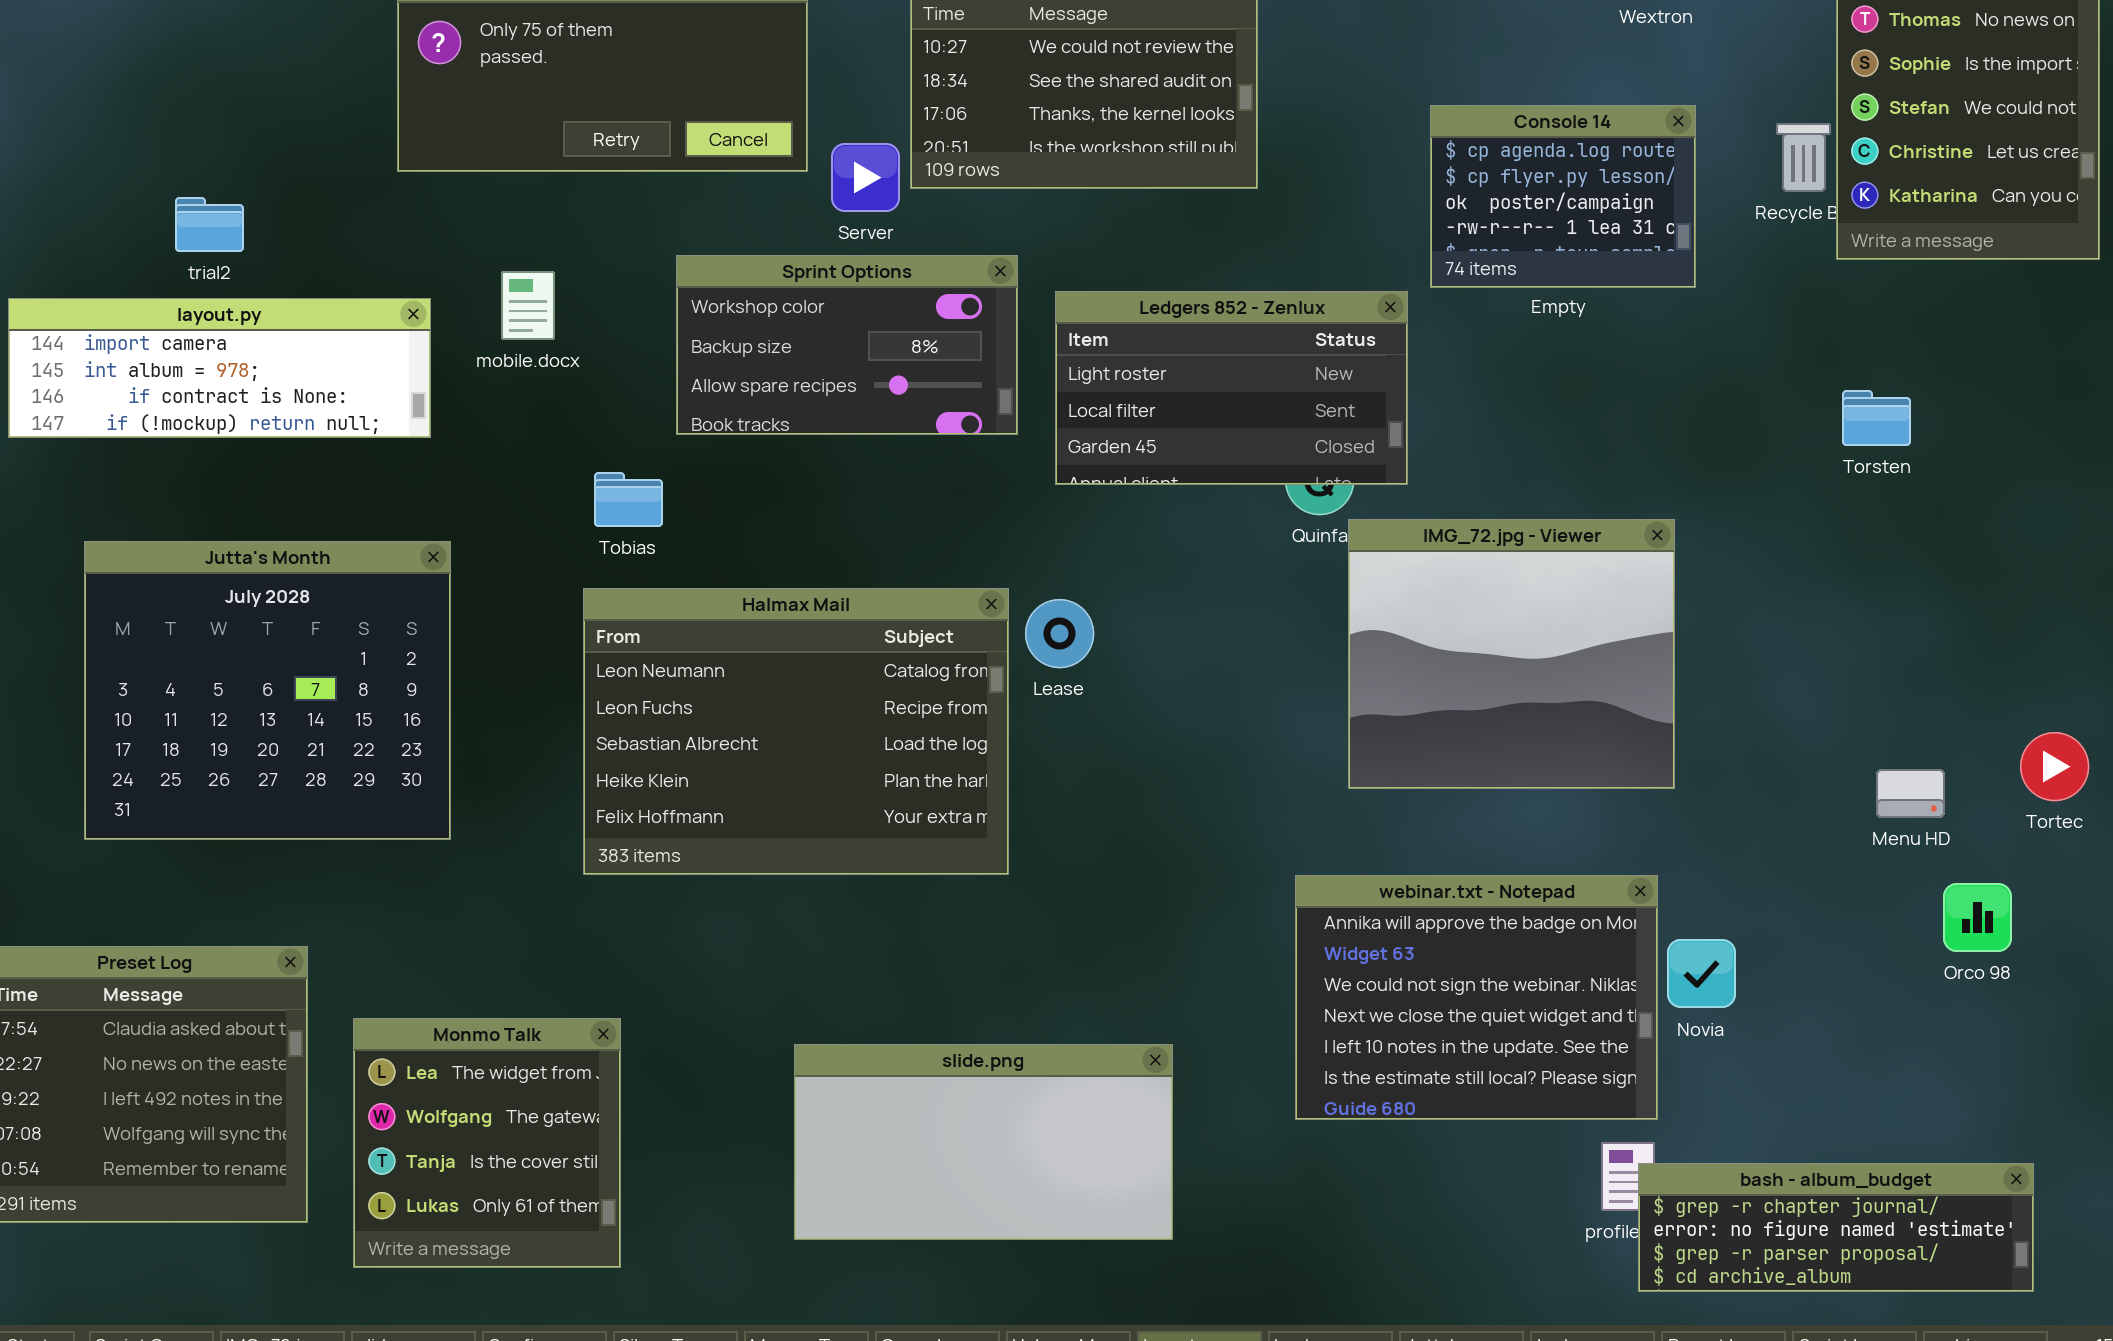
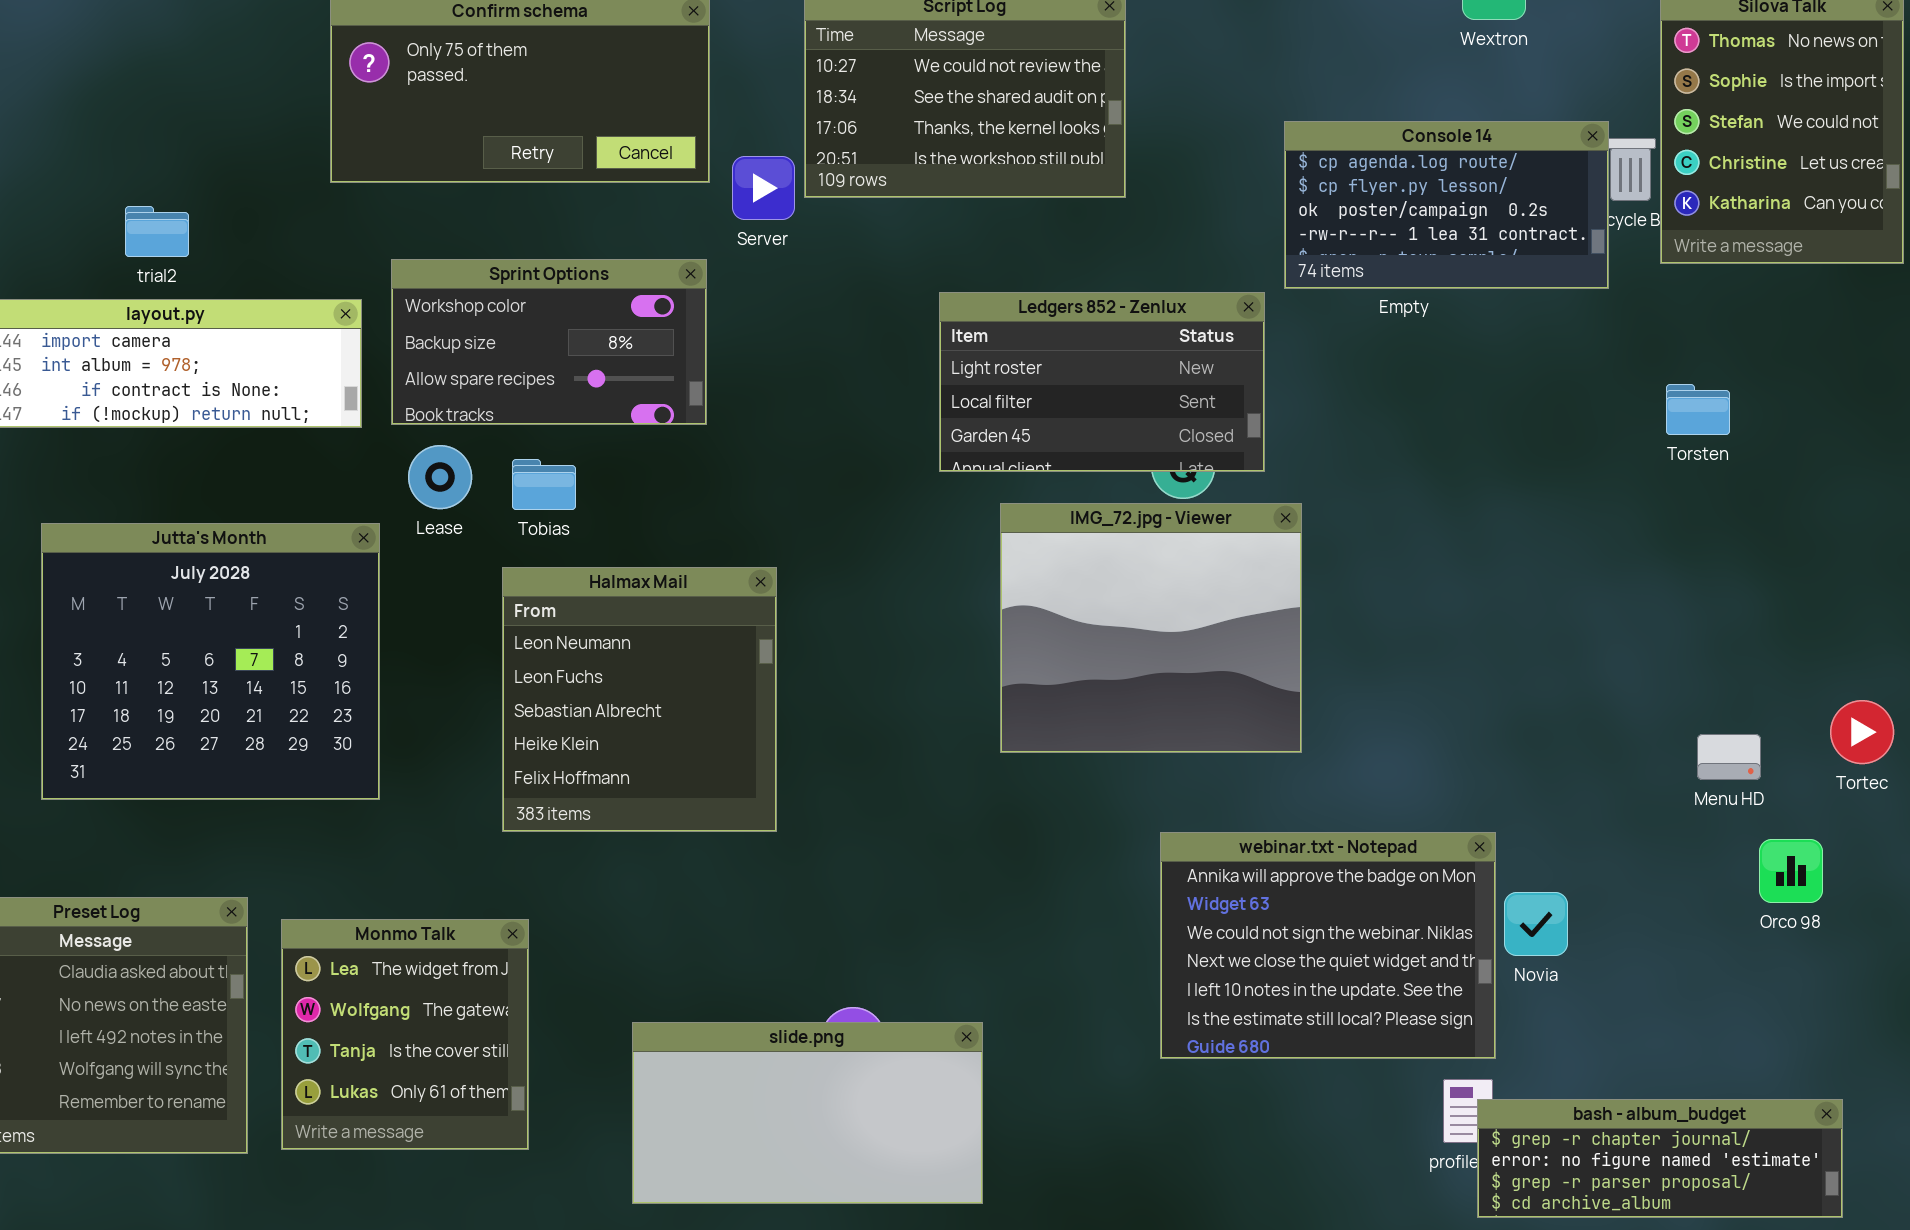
Console 14: [1430,105,1696,288] -> [1284,121,1609,289], resized
Sprint Options: [676,255,1018,435] -> [391,259,707,425], moved
IMG_72.jpg - Viewer: [1348,519,1675,789] -> [1000,503,1302,753], moved
Halmax Mail: [583,588,1009,875] -> [502,567,777,832], resized
Lease: [1025,599,1094,668] -> [408,445,472,509], moved
Monmo Talk: [353,1018,621,1268] -> [281,919,529,1150], moved
slide.png: [794,1044,1173,1240] -> [632,1022,983,1204], moved

